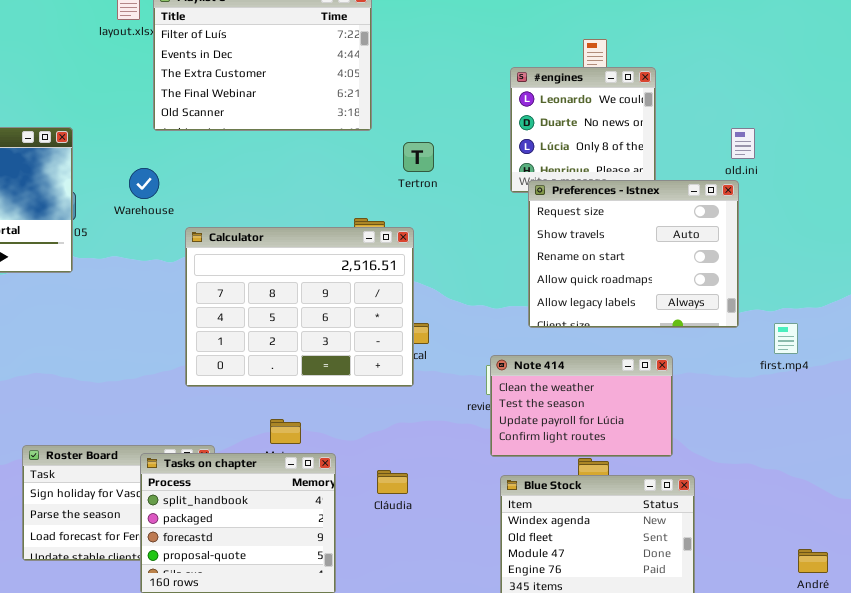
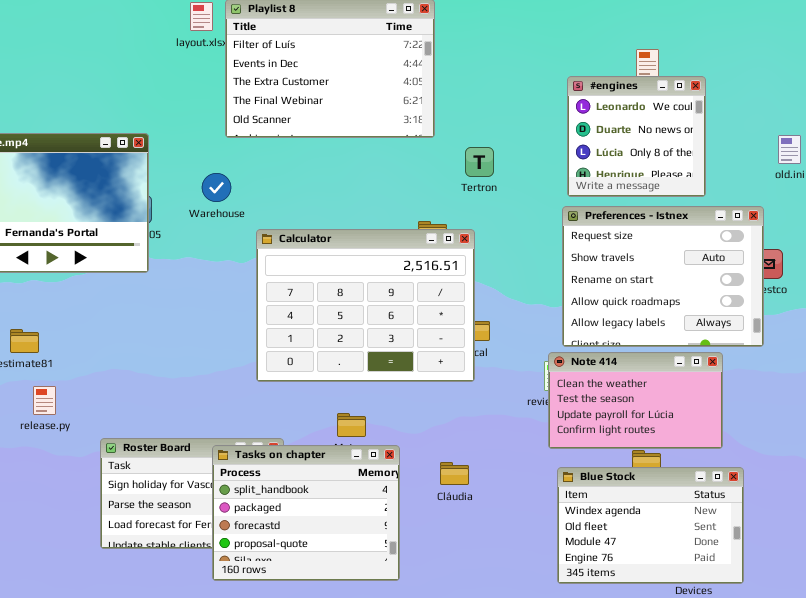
Preferences - Istnex: [528,180,739,328] -> [562,206,764,347], moved

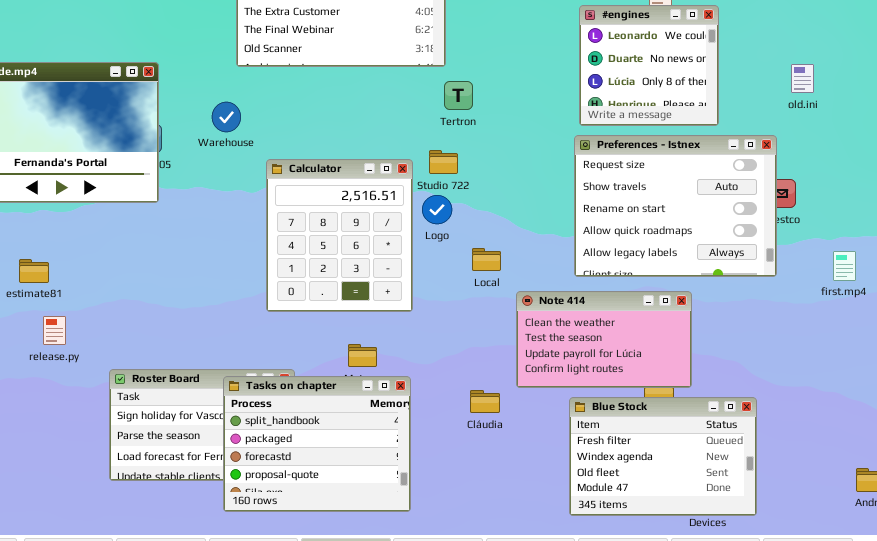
Tertron: [465,147,494,177] -> [444,81,473,110], moved
Calculator: [256,229,475,382] -> [266,159,413,312], resized
Note 414: [548,352,723,449] -> [516,291,692,388], moved
Cláudia: [440,462,469,485] -> [470,390,500,413], moved
Blue Stock: [557,467,744,584] -> [569,397,757,516], scrolled up 1 row

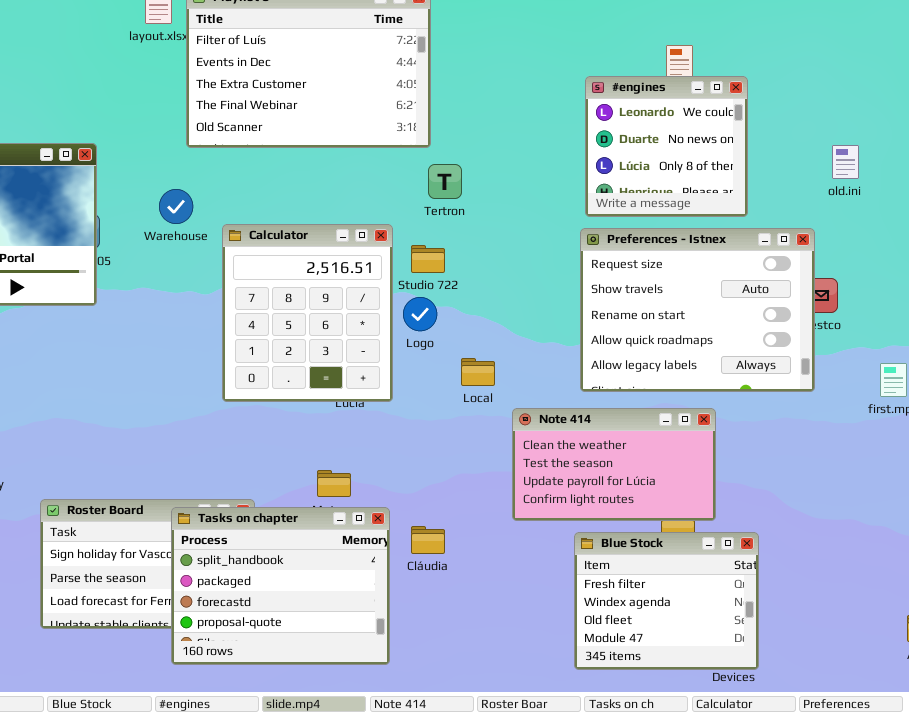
Calculator: [266,159,413,312] -> [222,224,393,402], moved
Cláudia: [470,390,500,413] -> [411,526,445,554], moved
Blue Stock: [569,397,757,516] -> [574,532,759,670], resized

